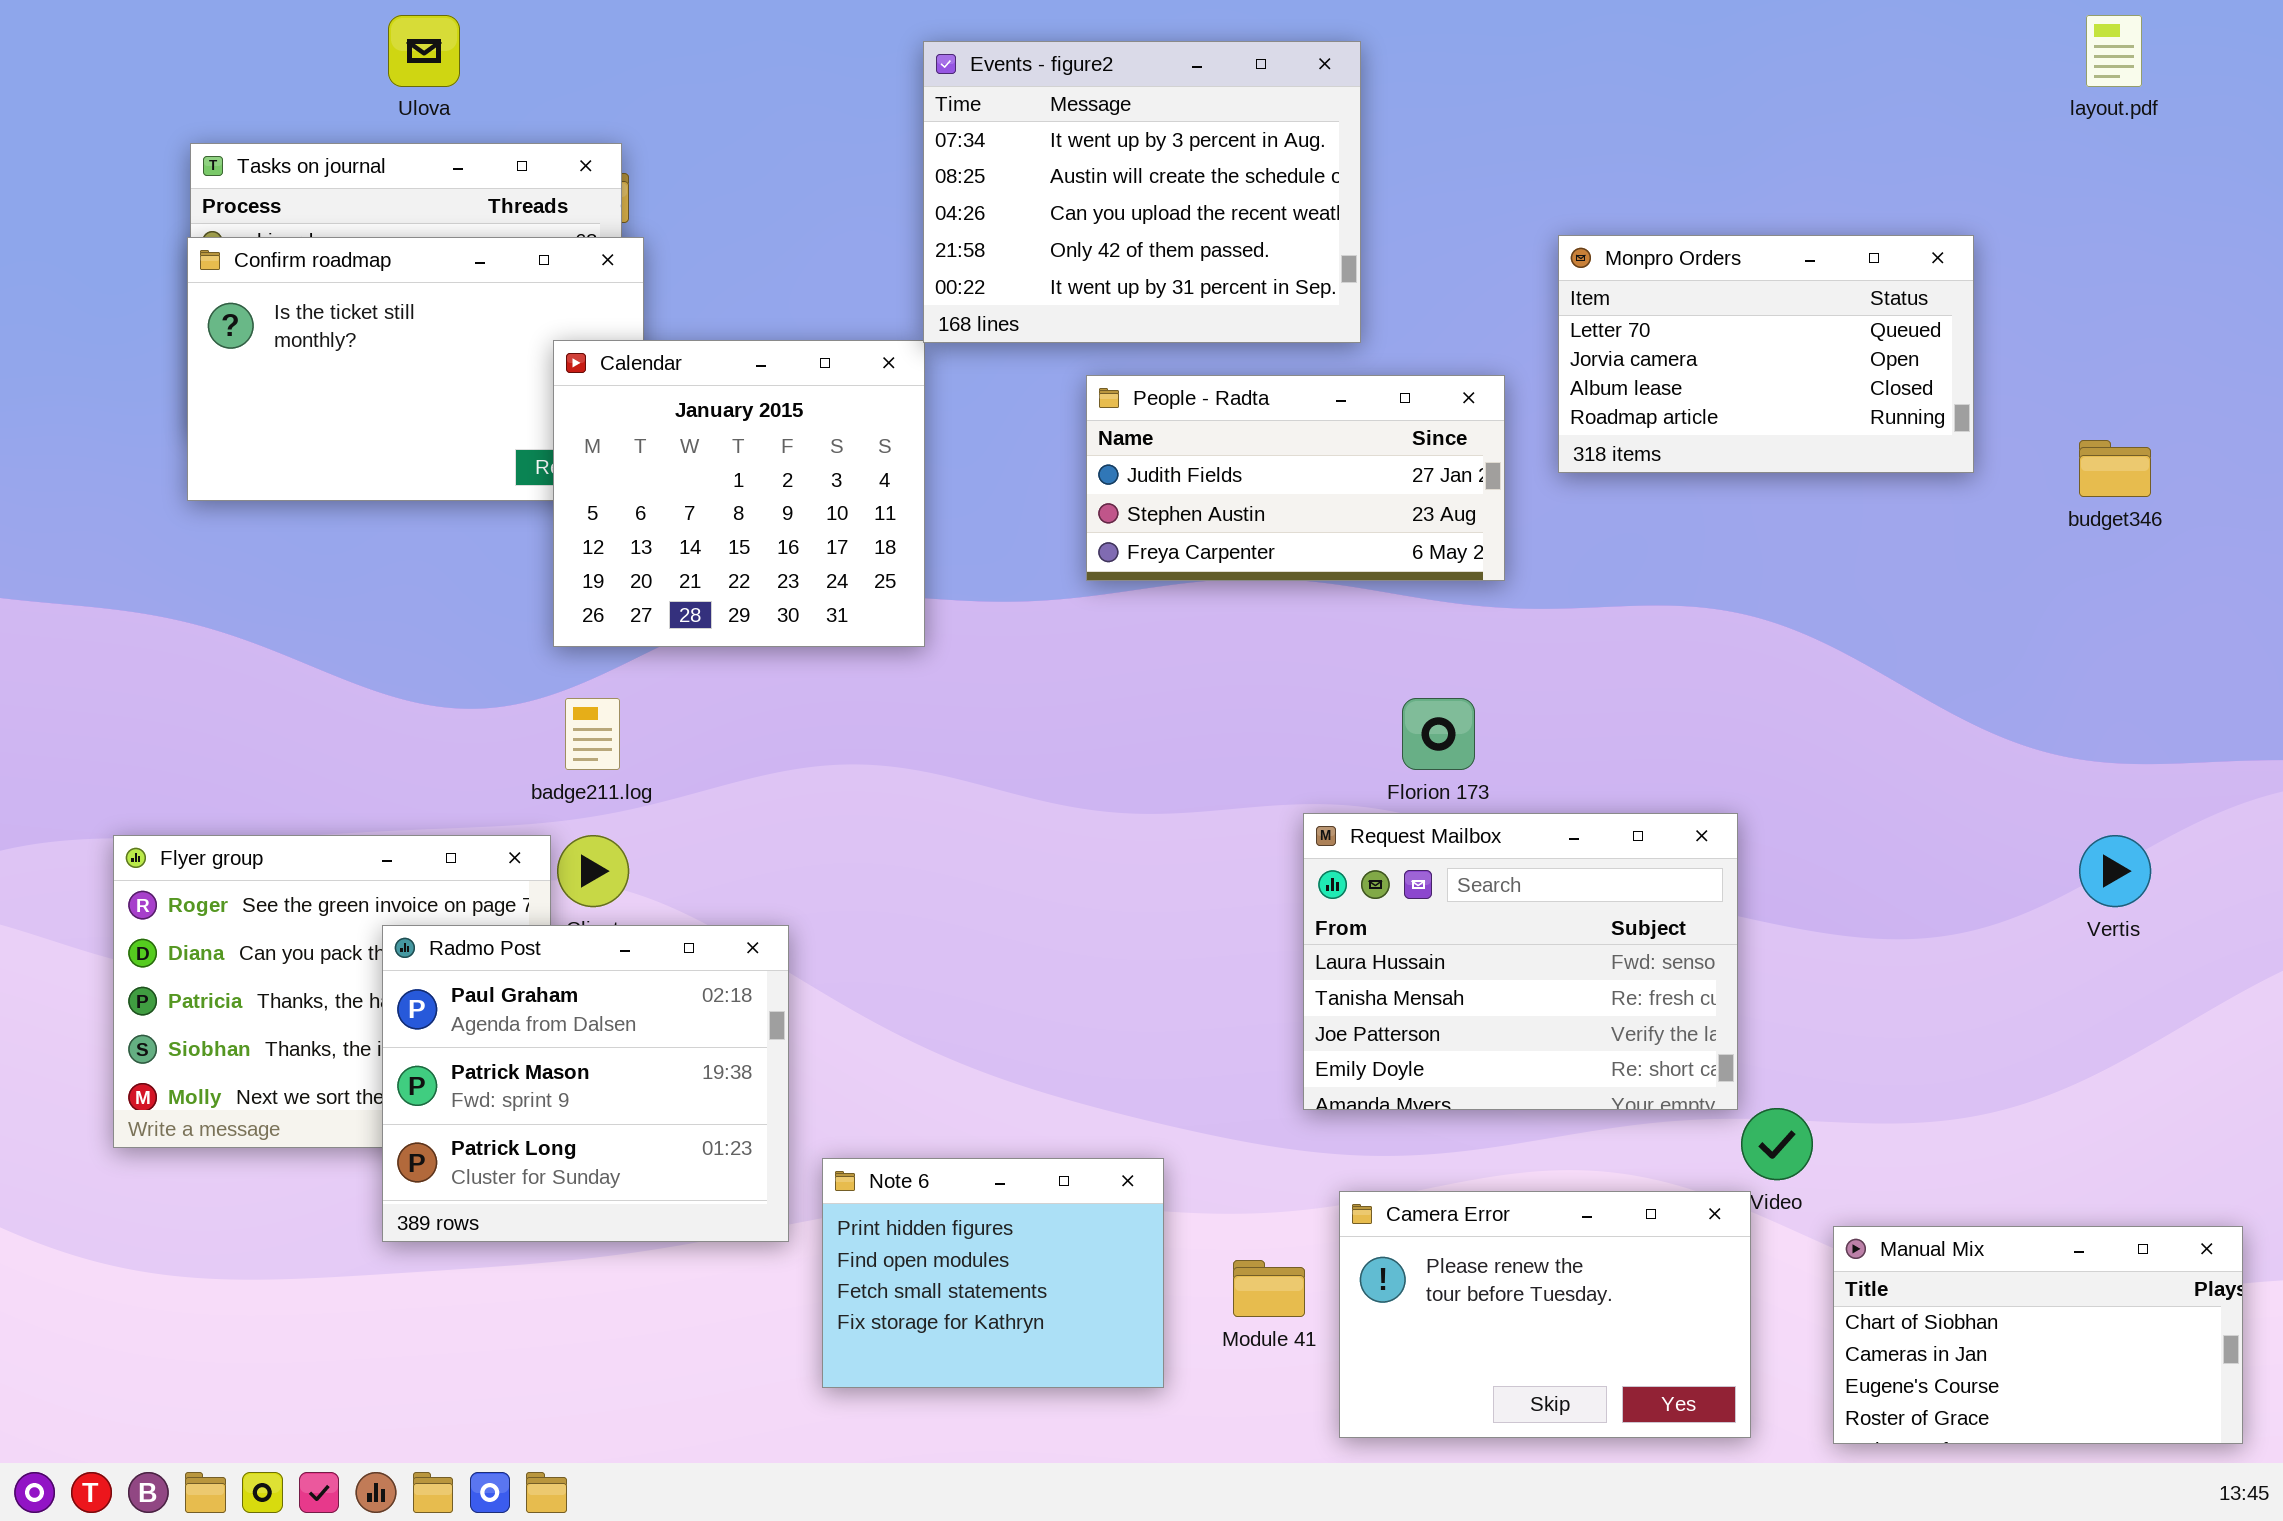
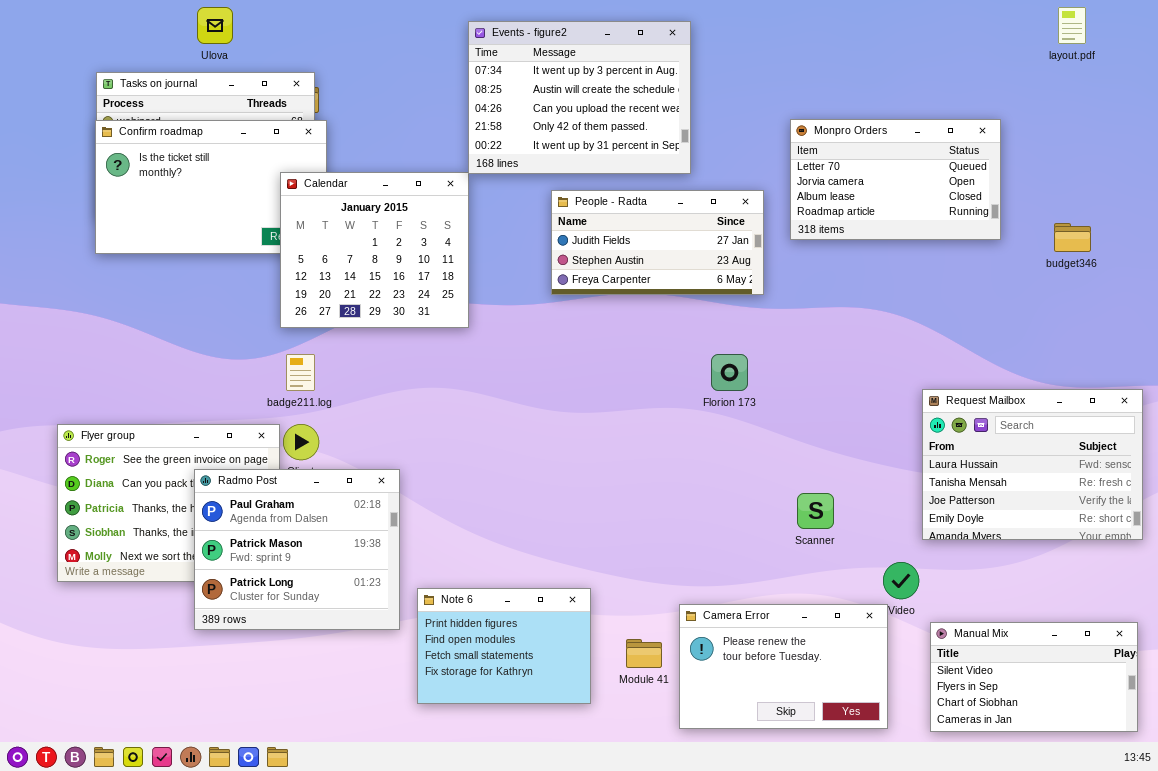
Request Mailbox: [1303,813,1738,1110] -> [922,389,1143,540], moved
Manual Mix: [1833,1226,2243,1444] -> [930,622,1138,732], scrolled up 2 rows

